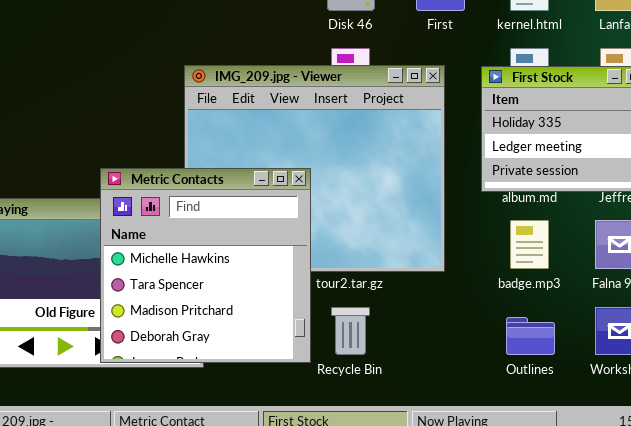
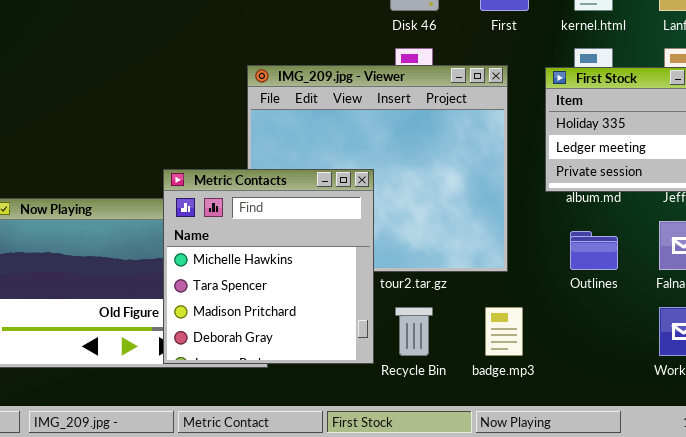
badge.mp3: [510,220,549,269] -> [485,307,523,356], moved
Outlines: [506,317,555,355] -> [570,231,618,270], moved

